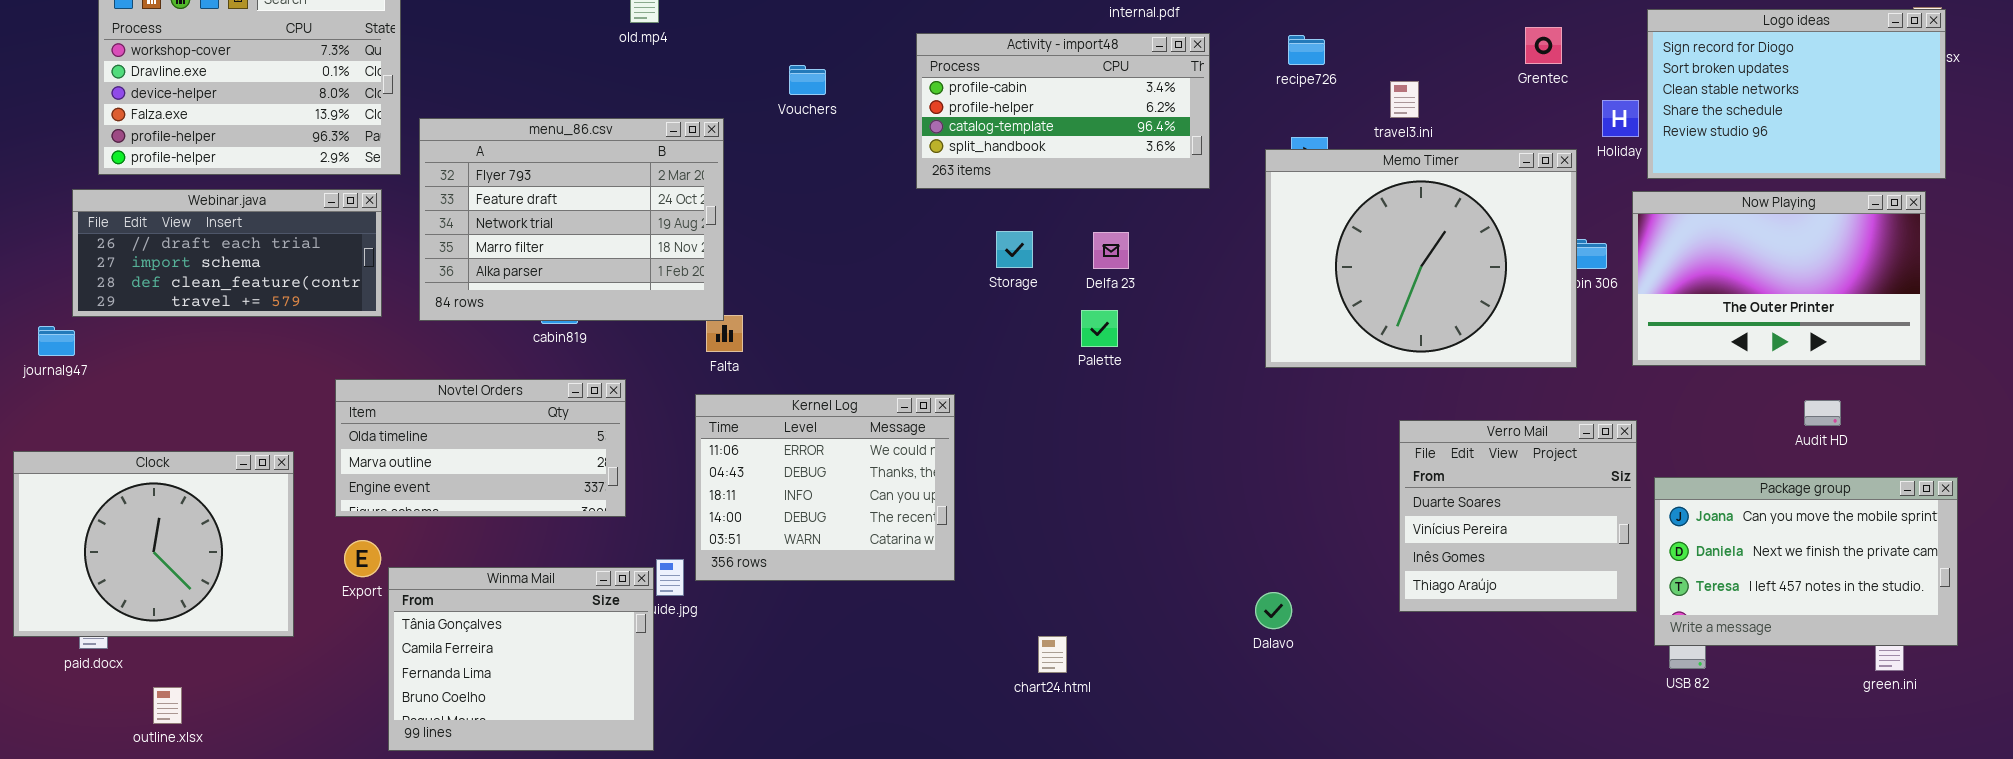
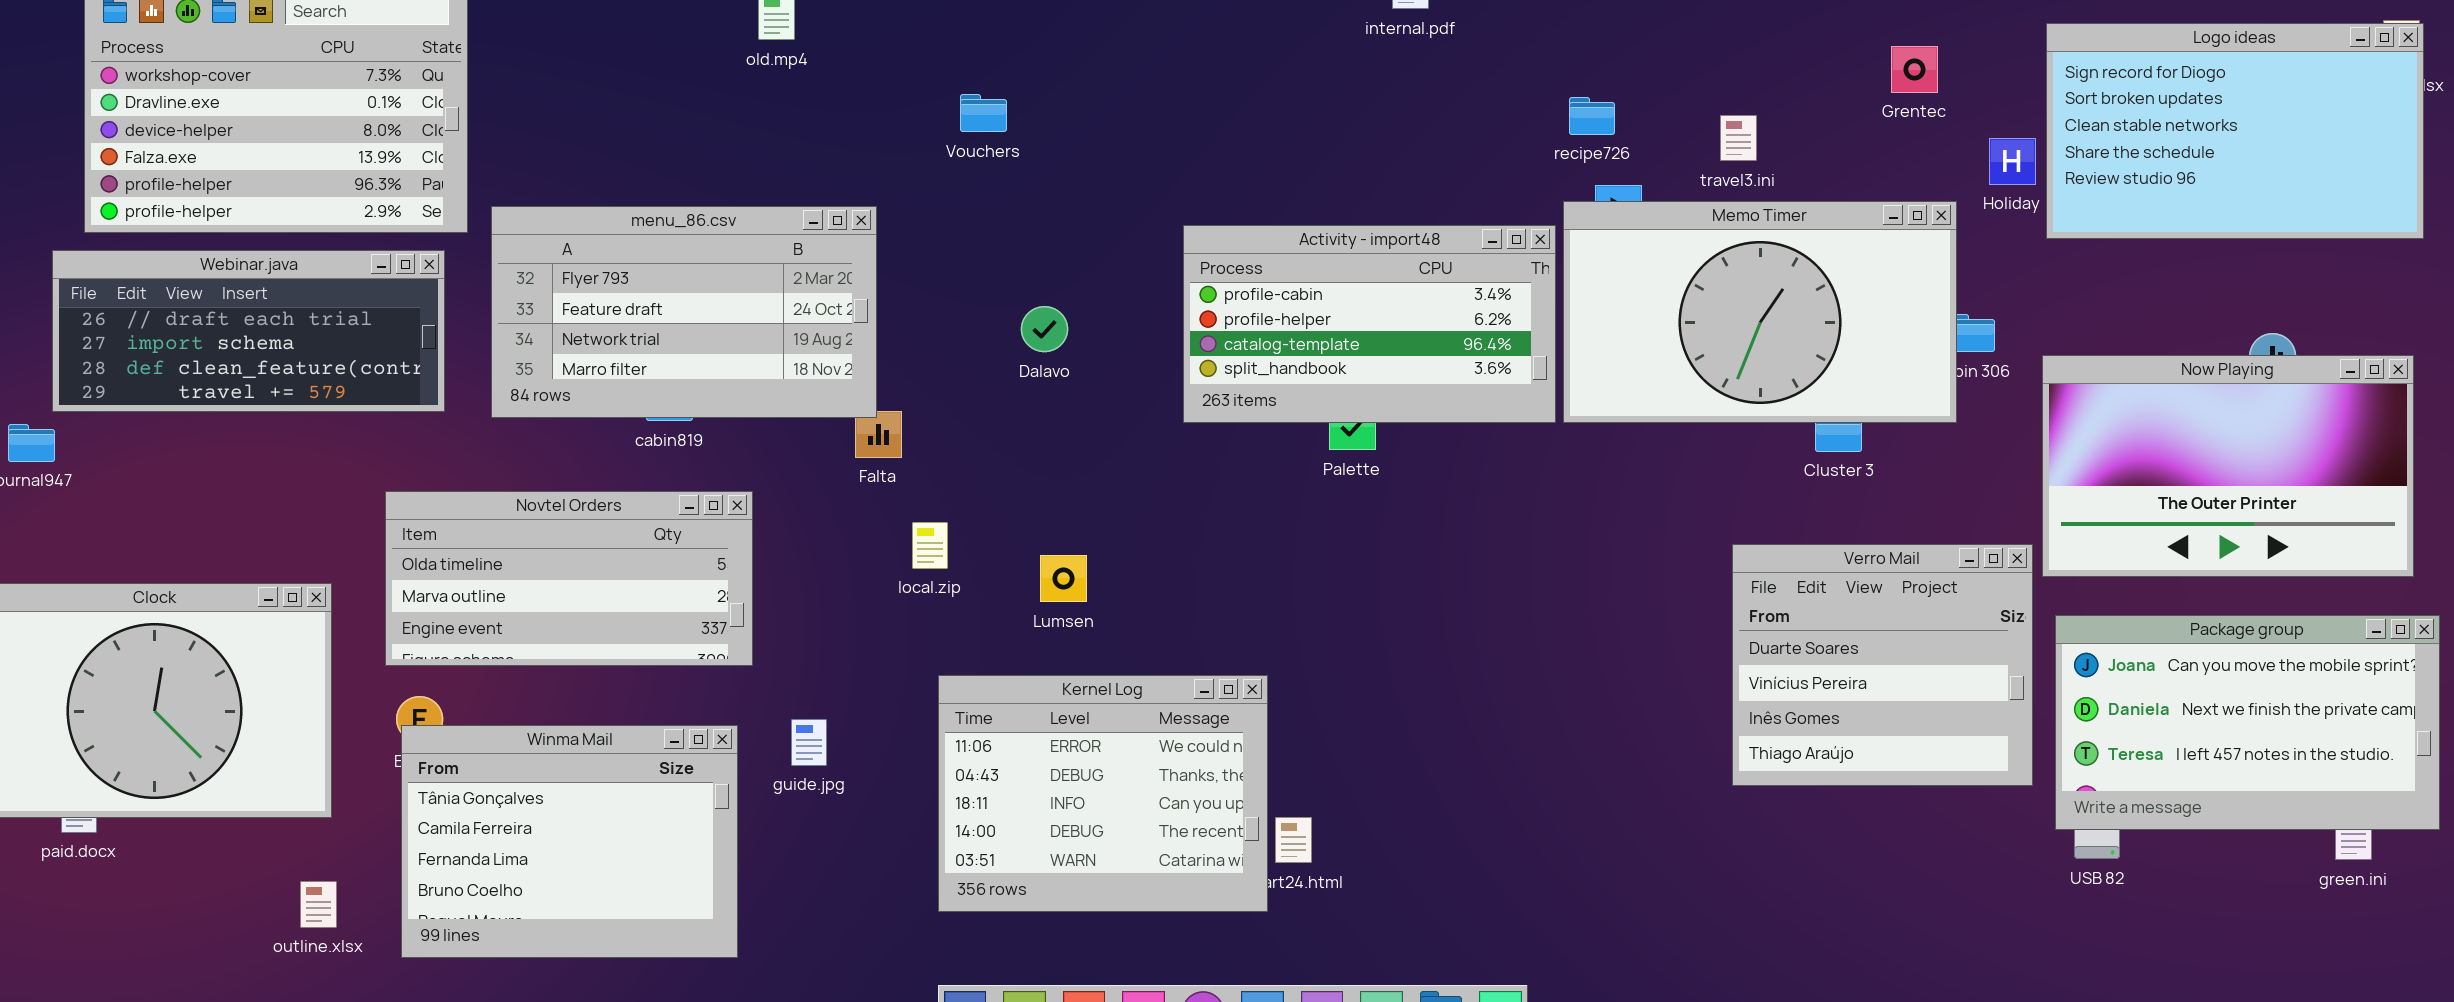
Activity - import48: [916,33,1210,189] -> [1183,225,1556,423], moved
recipe726: [1288,35,1325,65] -> [1569,97,1615,135], moved
menu_86.csv: [419,118,724,321] -> [491,206,877,418], resized
Memo Timer: [1265,149,1577,368] -> [1563,201,1957,423], resized
Now Playing: [1632,191,1926,366] -> [2042,355,2414,577], moved
Kernel Log: [695,394,955,581] -> [938,675,1268,912], moved
Winma Mail: [388,567,654,751] -> [401,725,738,958], moved
Dalavo: [1255,592,1292,629] -> [1021,306,1068,352], moved
outline.xlsx: [153,687,182,724] -> [300,881,337,928], moved

